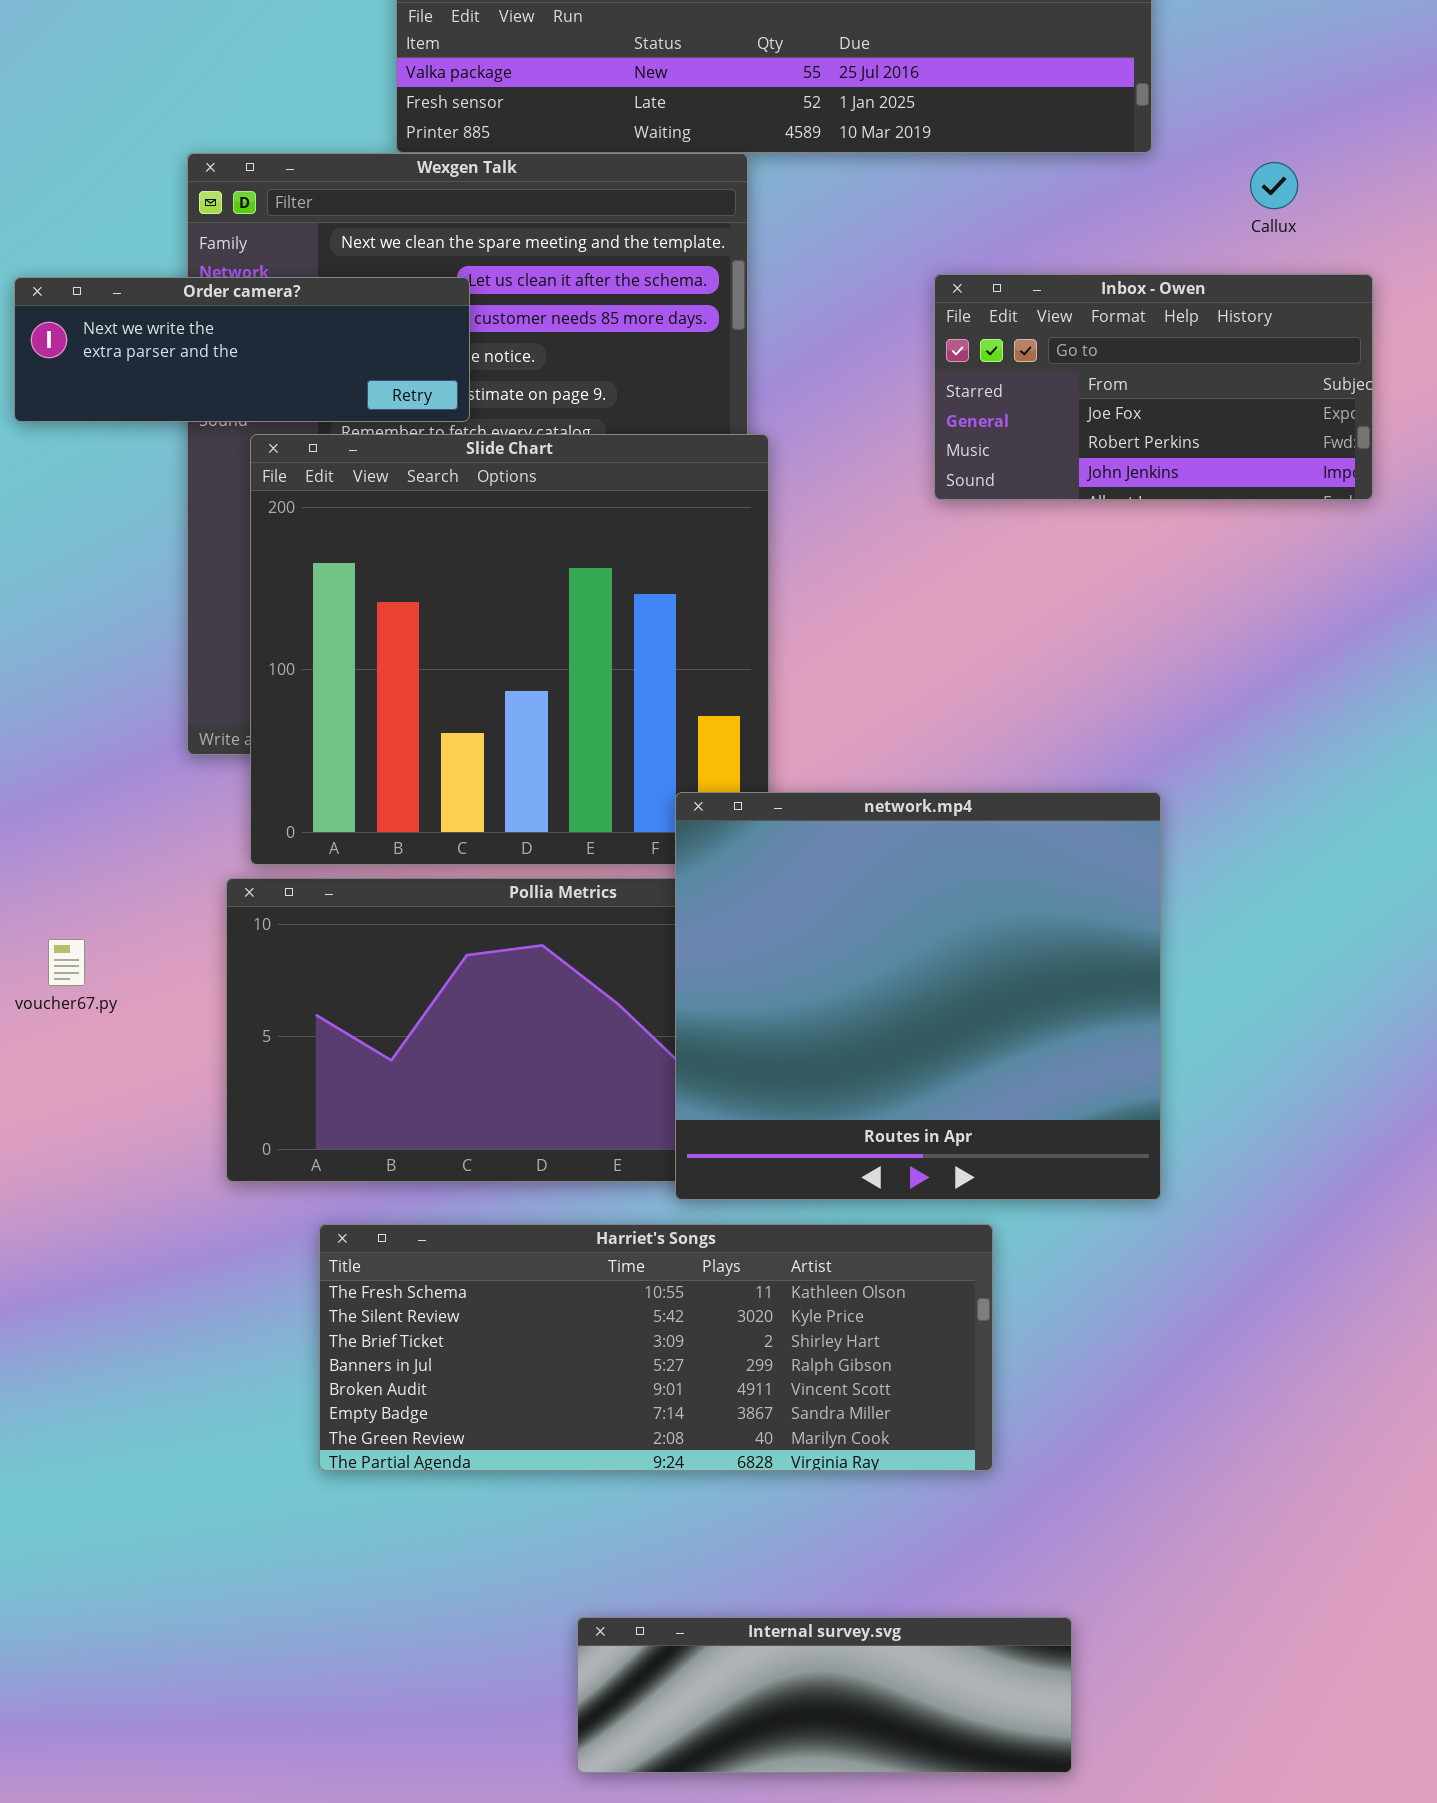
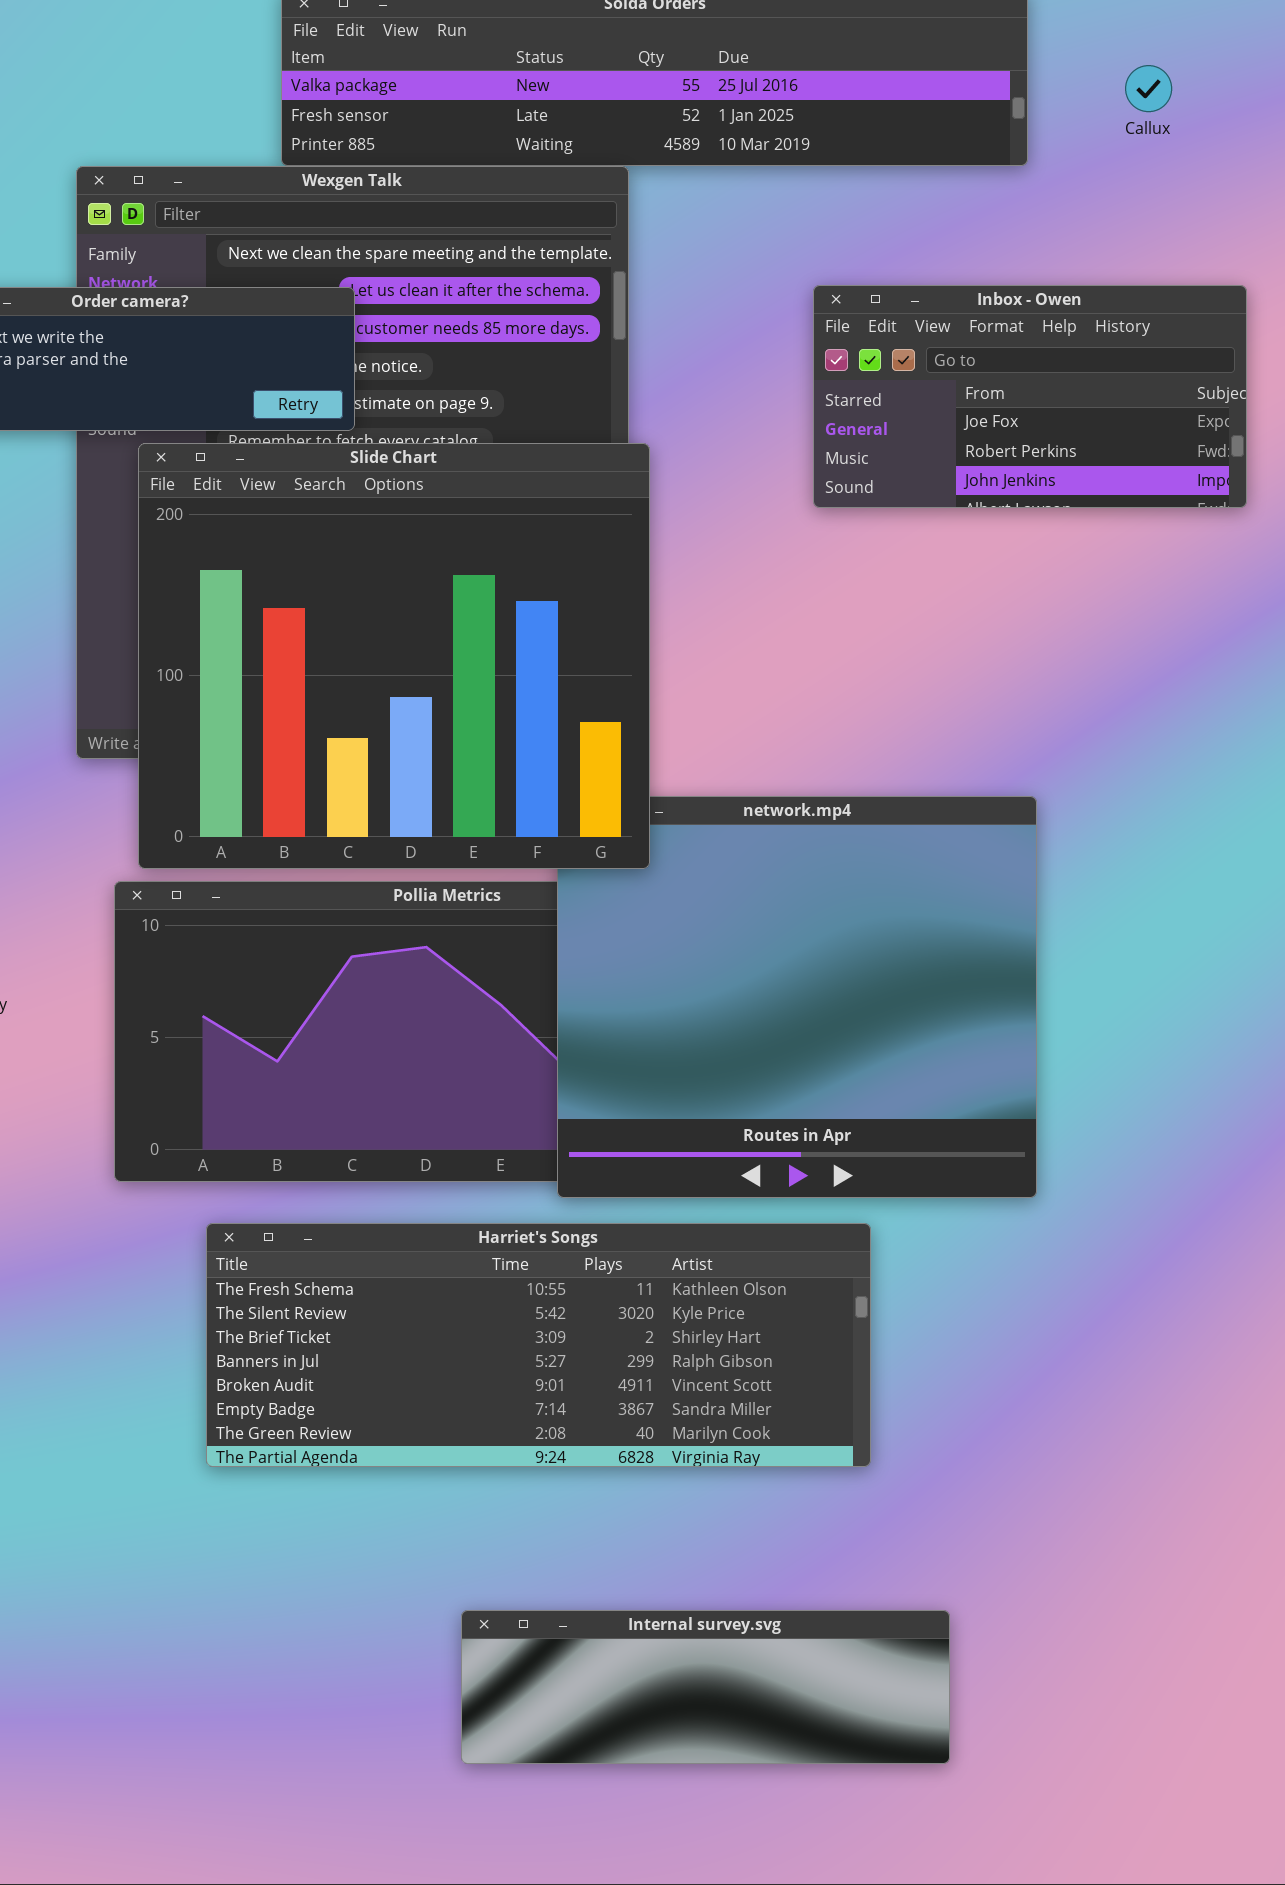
Callux: [1250,162,1298,209] -> [1125,65,1172,112], moved
Slide Chart: [250,434,769,865] -> [138,443,650,869], raised

